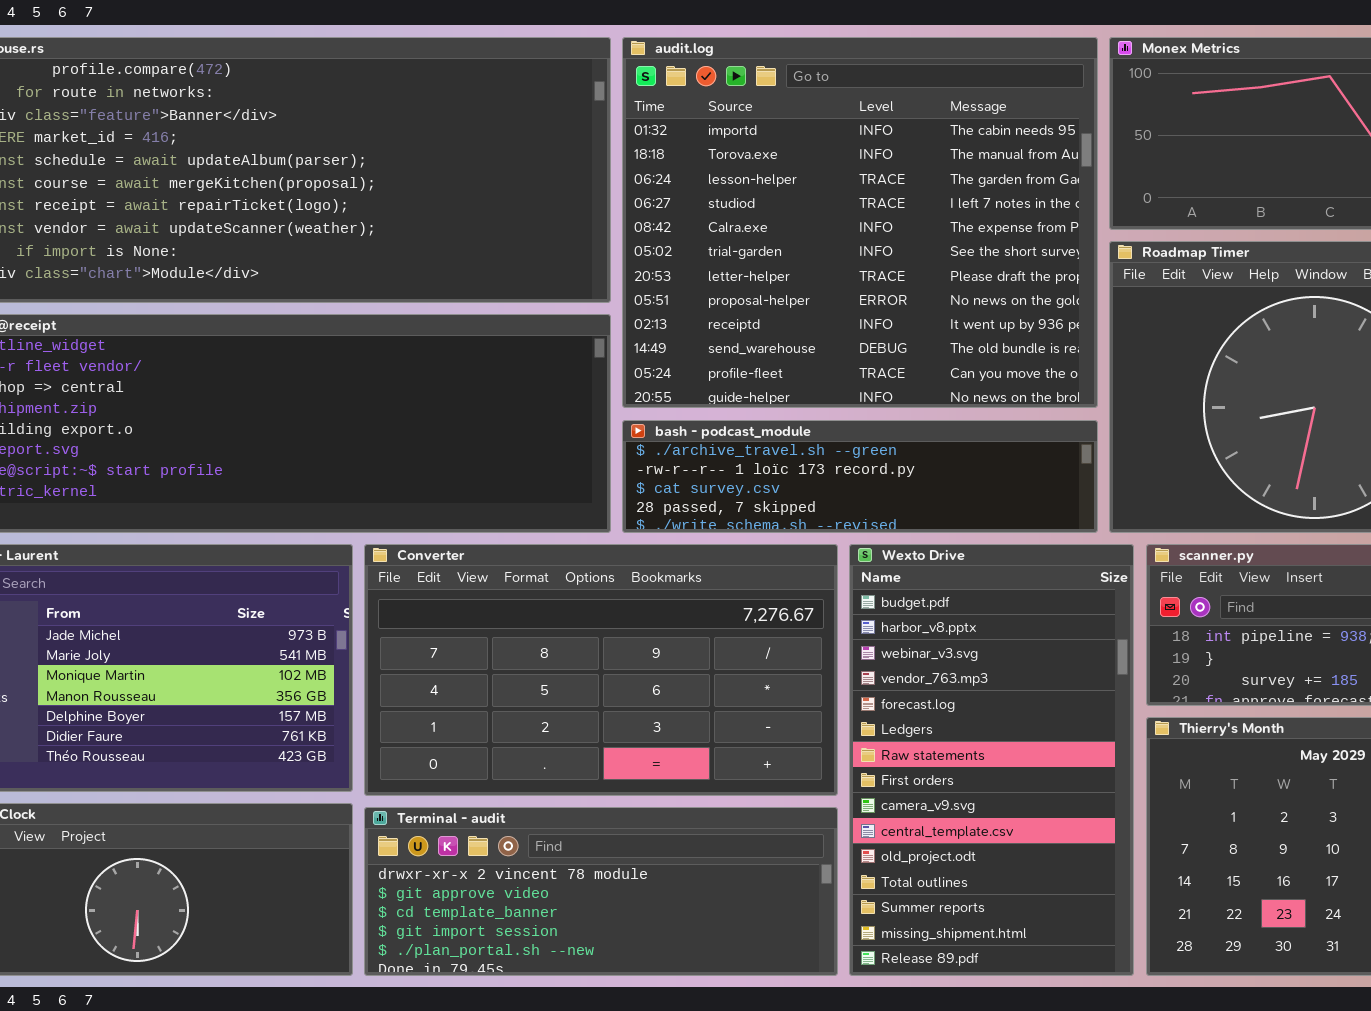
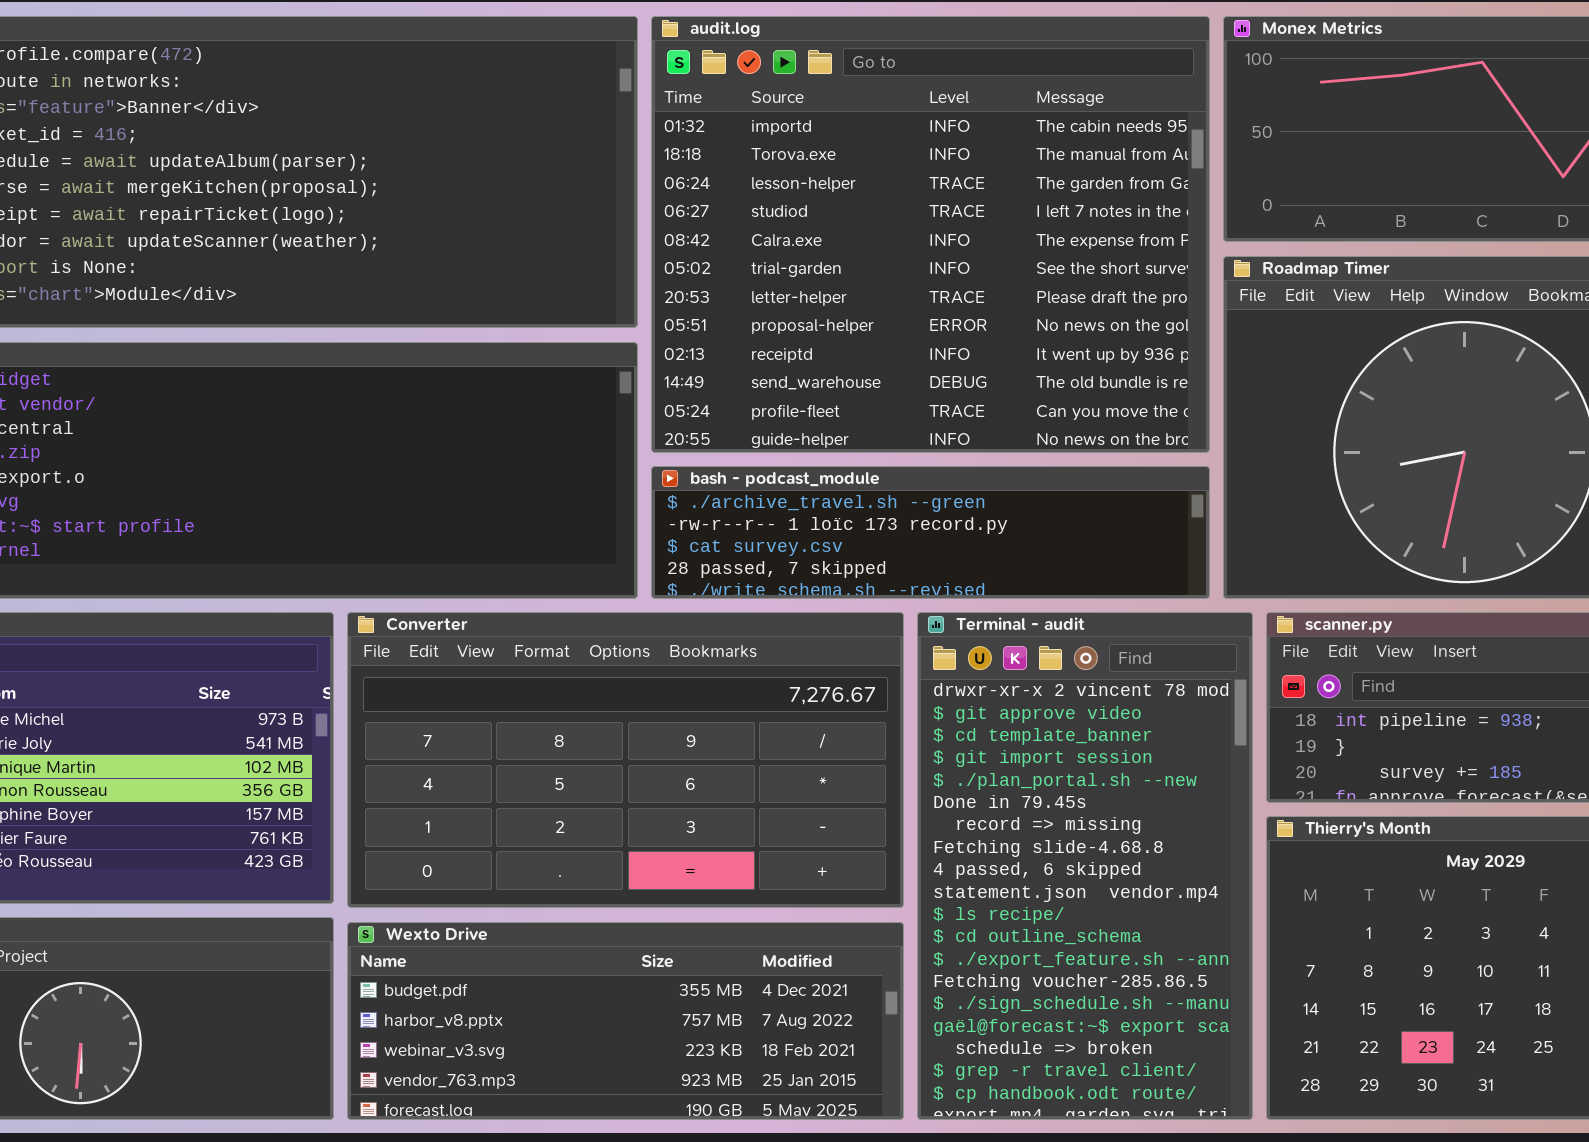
Wexto Drive: [849,544,1134,976] -> [347,922,904,1120], moved, resized
Terminal - audit: [364,807,838,976] -> [917,612,1253,1120], moved, resized

